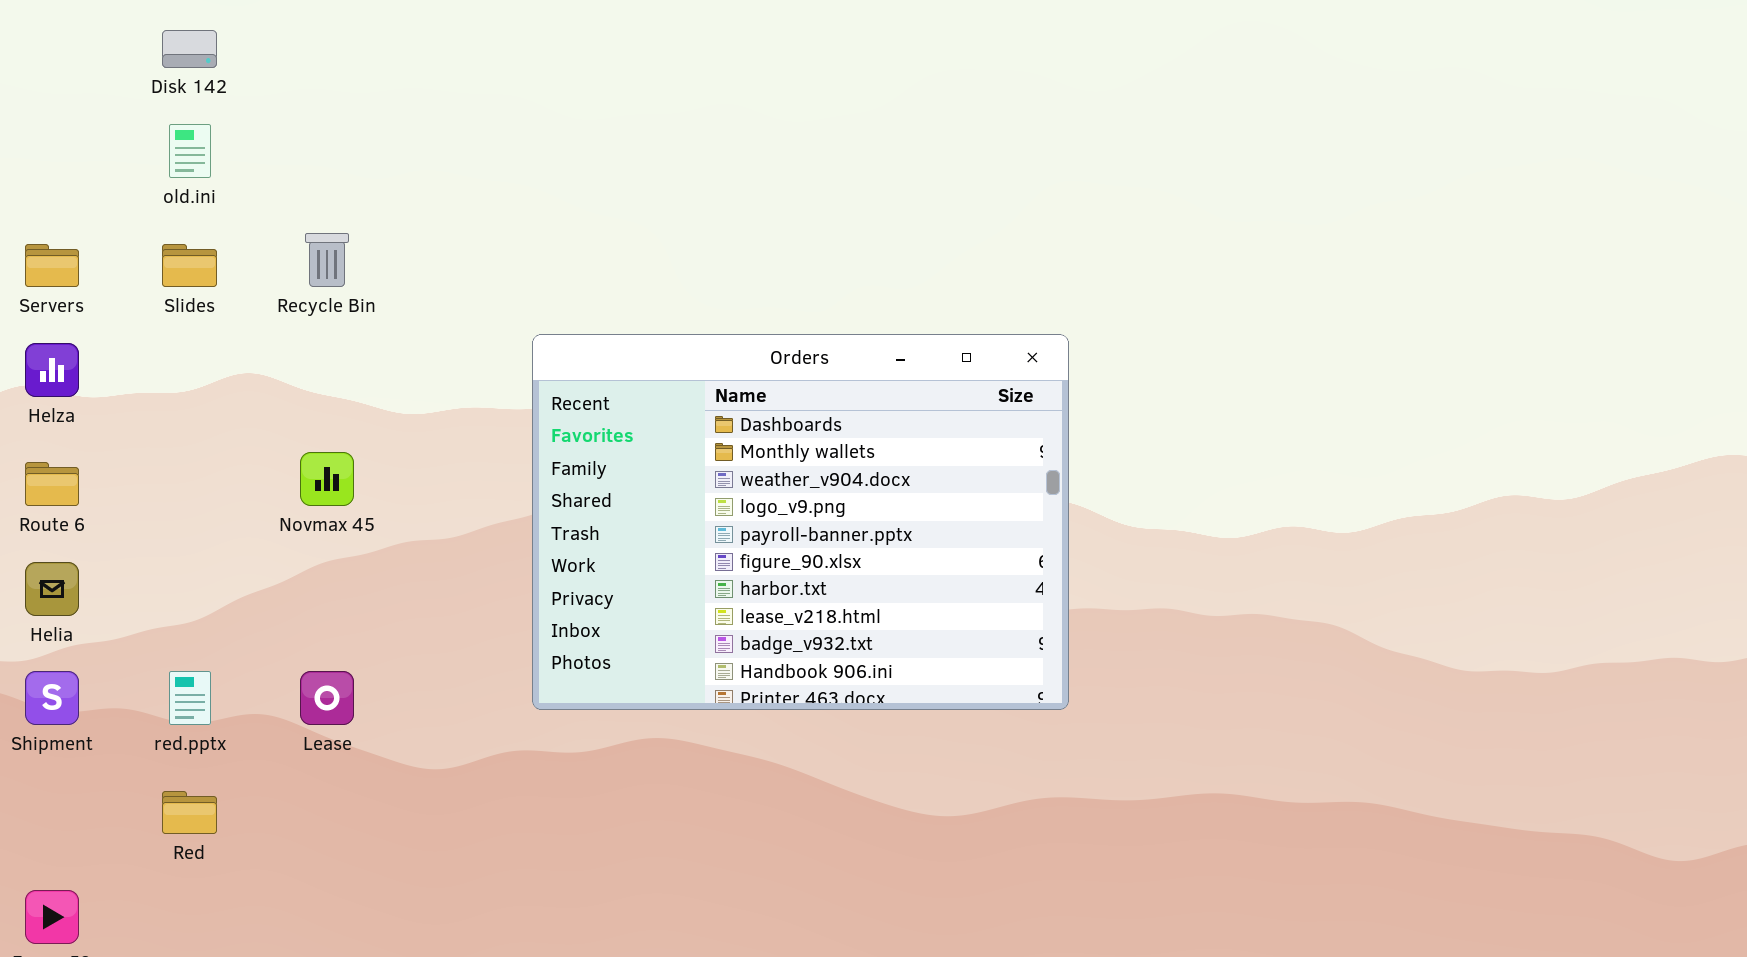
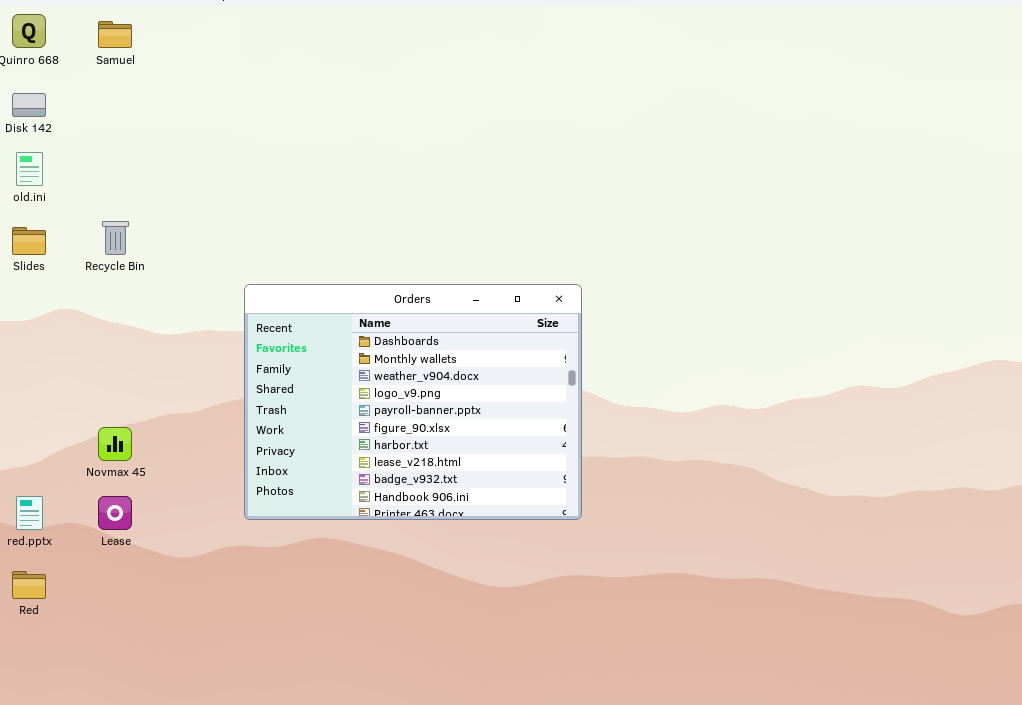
Novmax 45: [300,452,354,506] -> [98,427,132,461], moved

